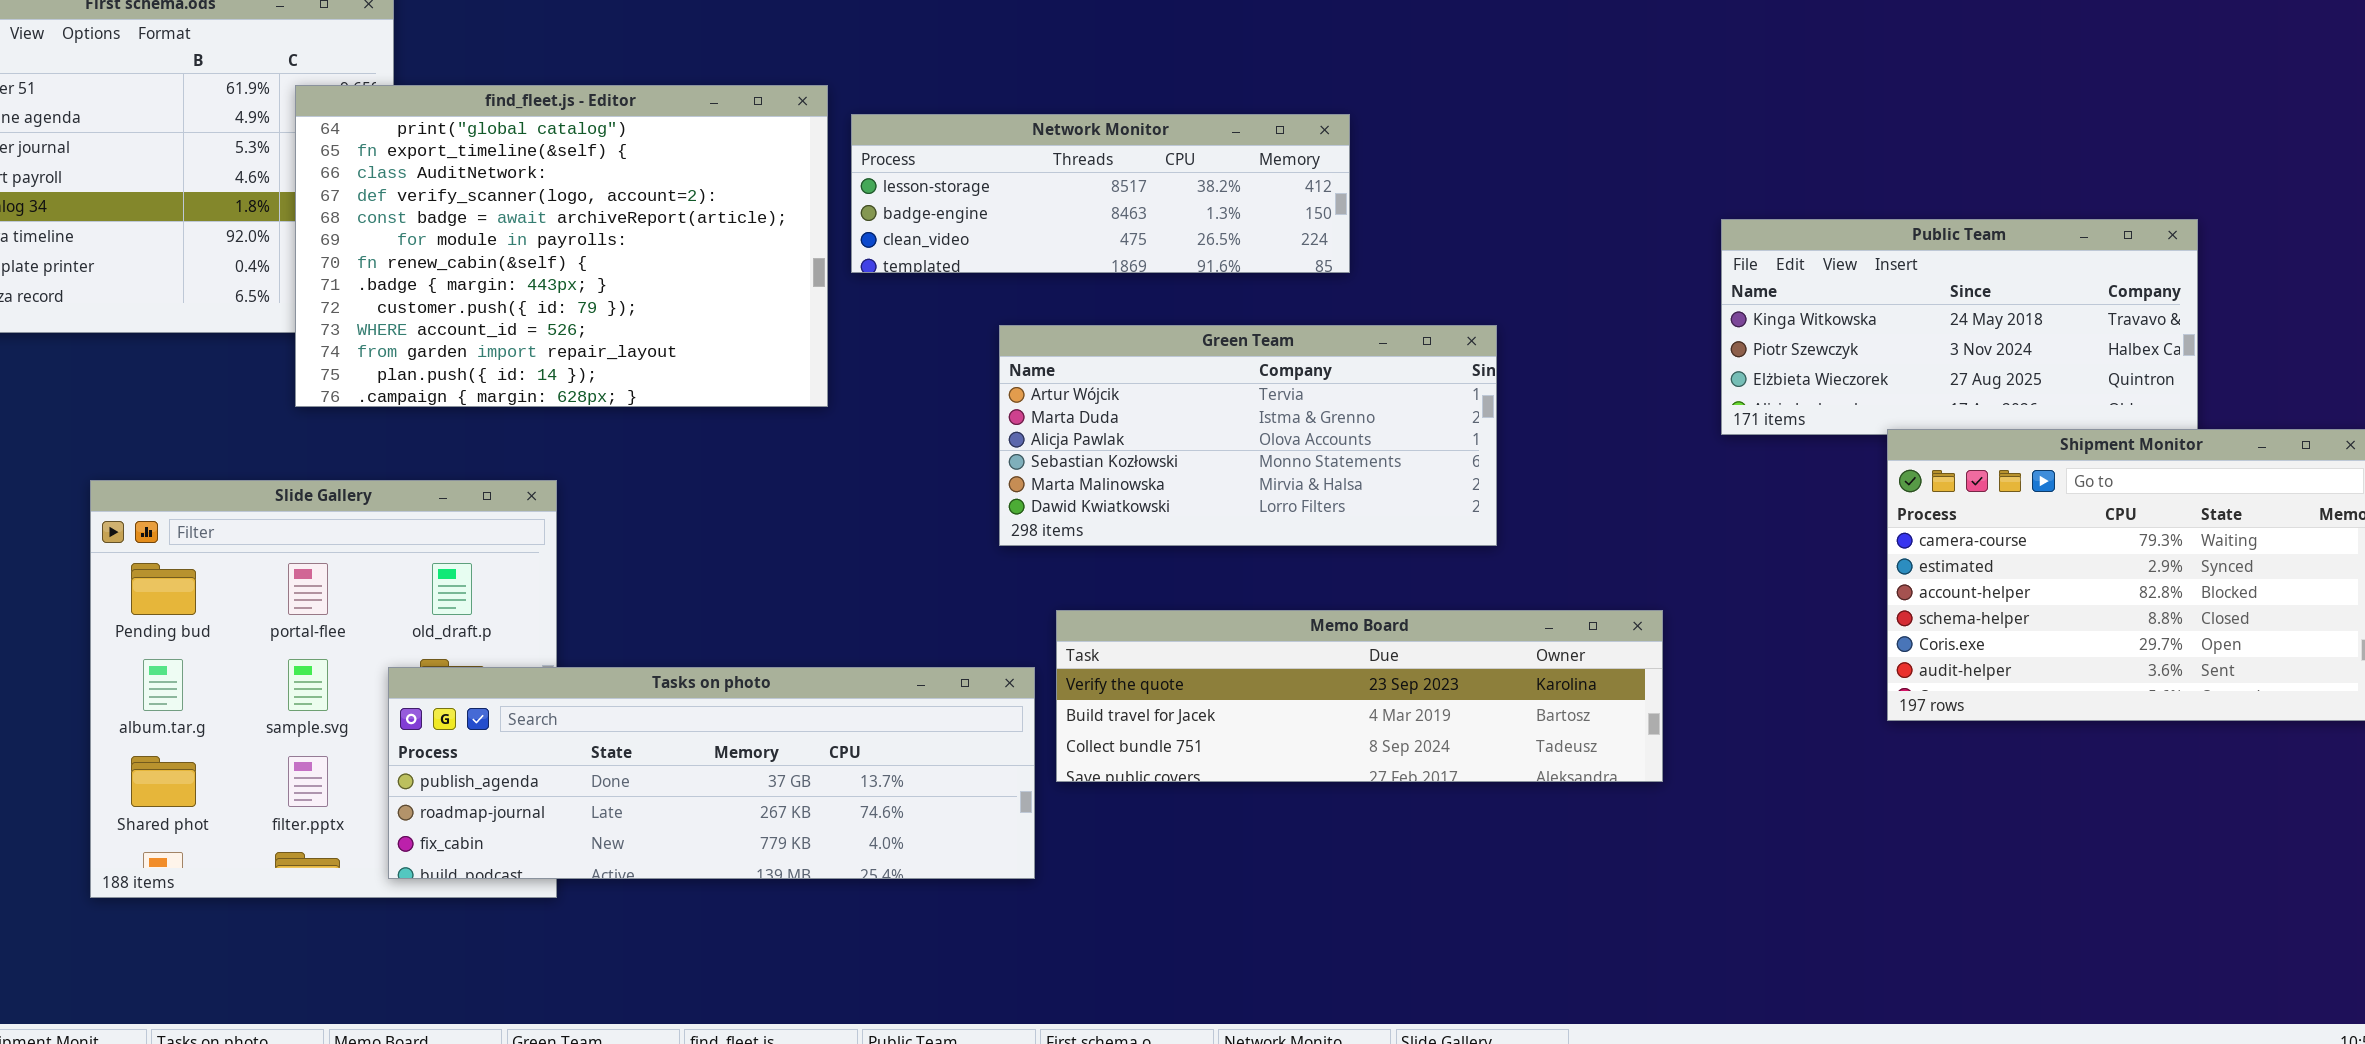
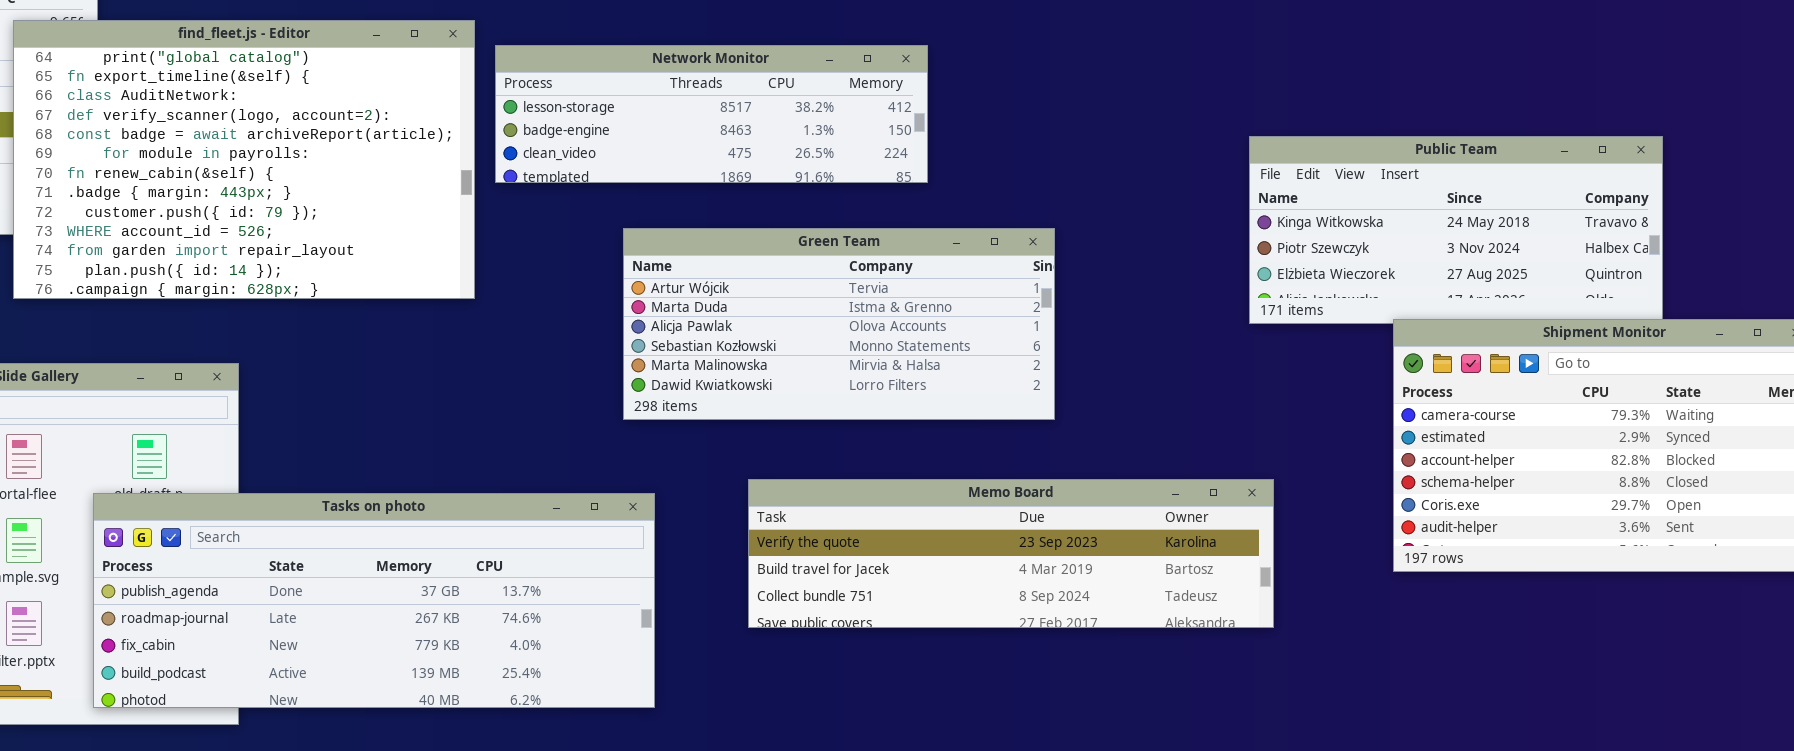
Memo Board: [1056,610,1663,782] -> [748,479,1274,628], moved
Tasks on photo: [388,667,1035,879] -> [93,493,655,708], resized

